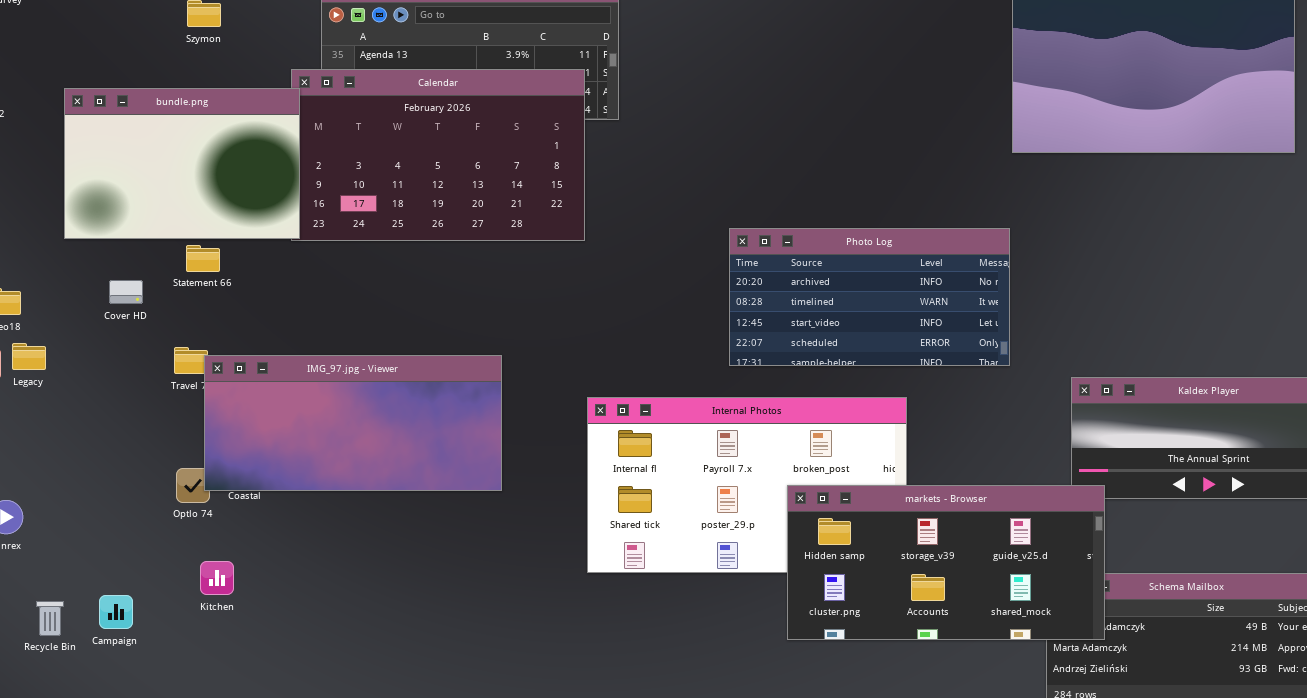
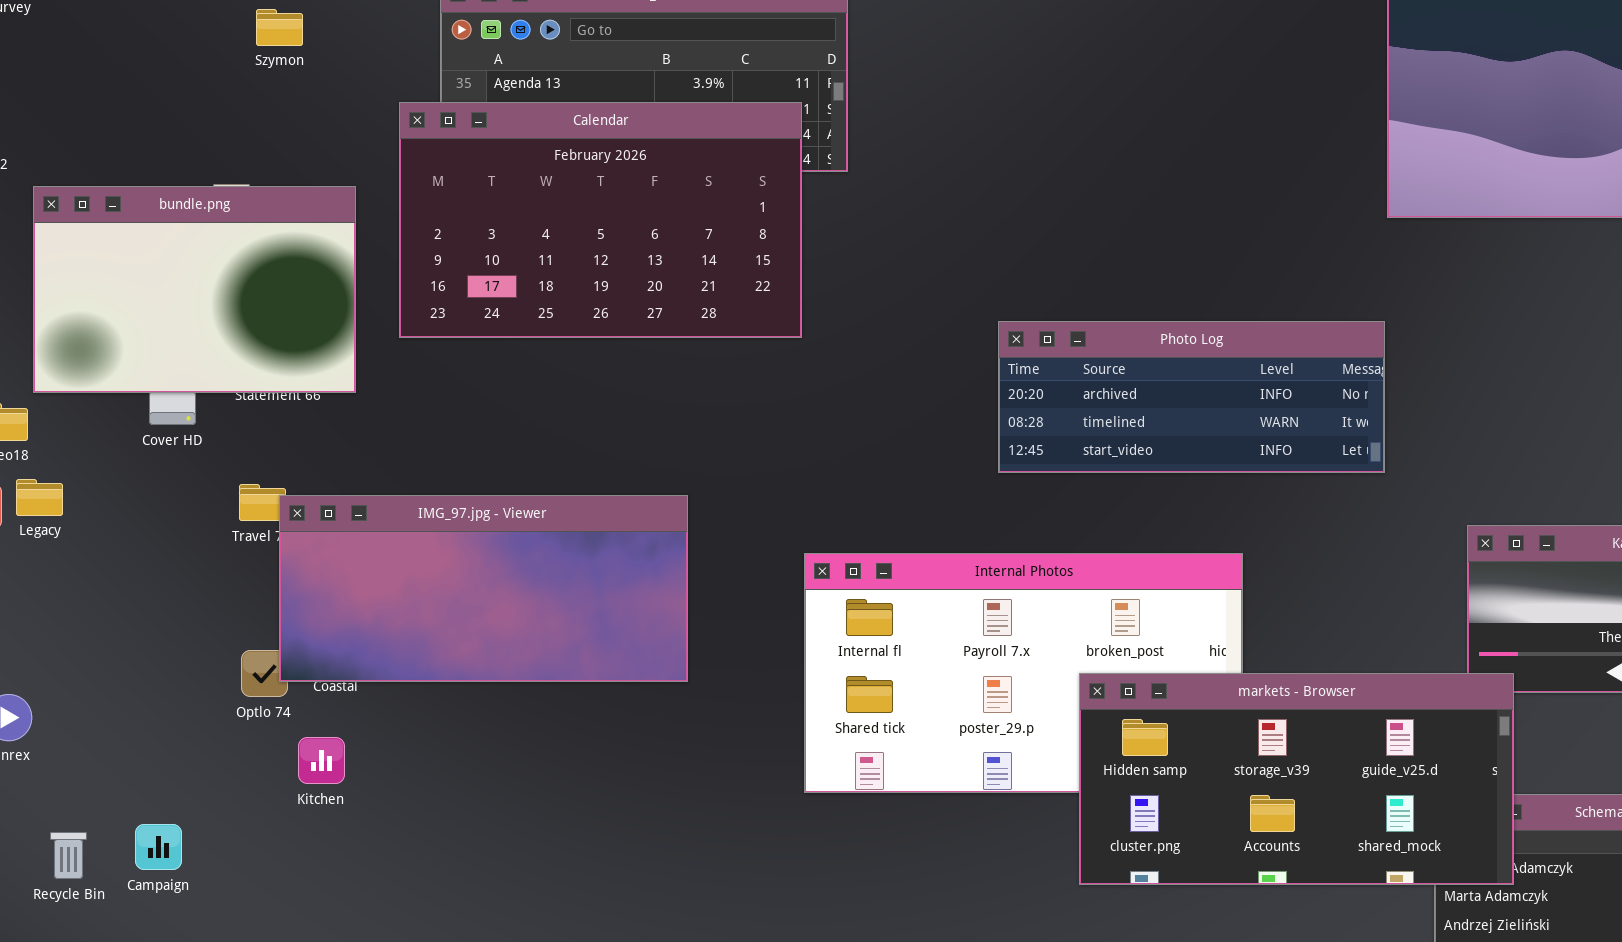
bundle.png: [64,88,300,239] -> [33,186,356,393], moved
Photo Log: [729,228,1010,366] -> [998,321,1385,473], resized
Kitchen: [200,561,234,595] -> [298,737,345,784], moved

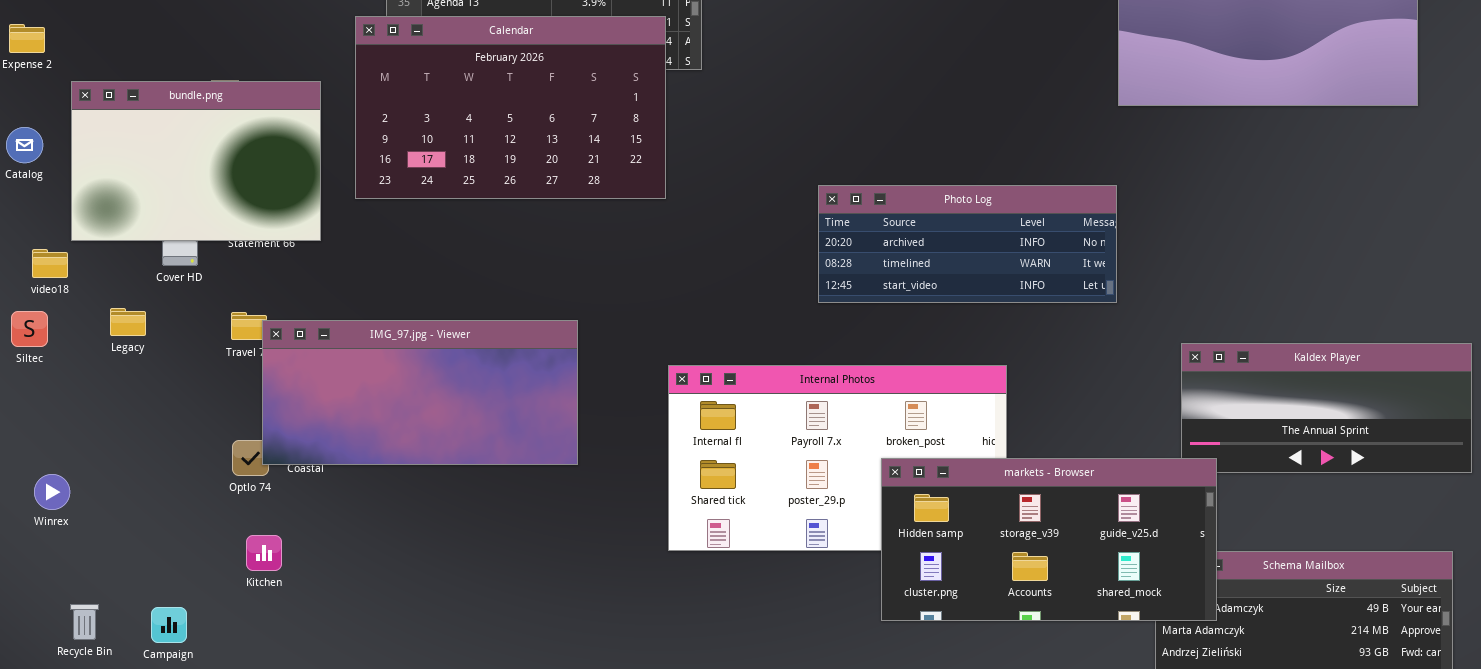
Legacy: [16,479,63,516] -> [110,308,146,336], moved
Kitchen: [298,737,345,784] -> [246,535,282,571], moved
Campaign: [135,824,182,870] -> [151,607,187,643], moved
Recycle Bin: [50,832,87,879] -> [70,604,99,640], moved

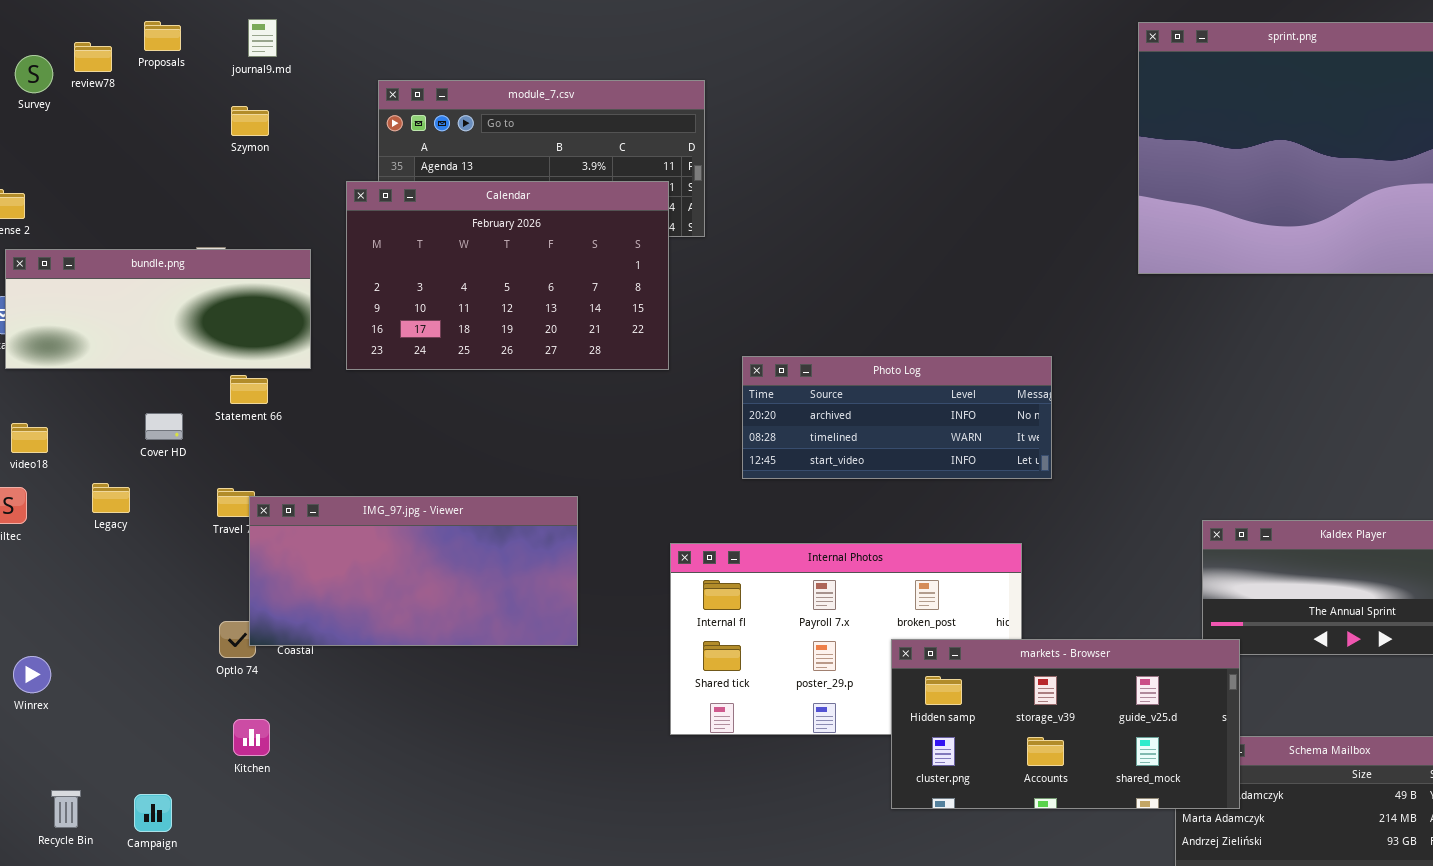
bundle.png: [71,81,321,241] -> [5,249,311,369], resized
Photo Log: [818,185,1117,303] -> [742,356,1052,479], moved

